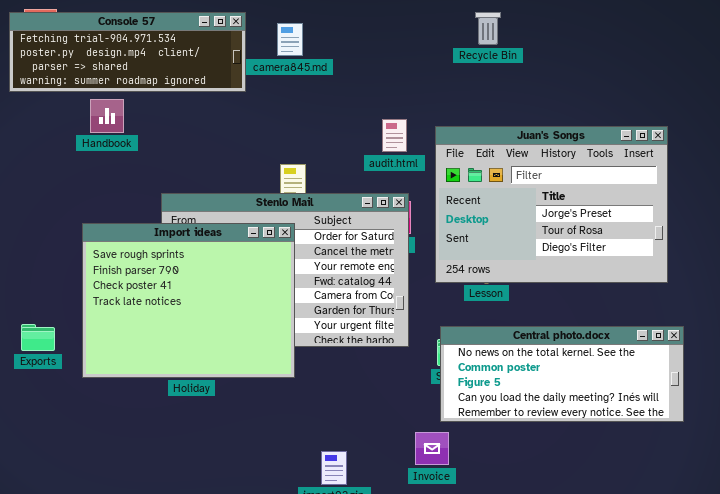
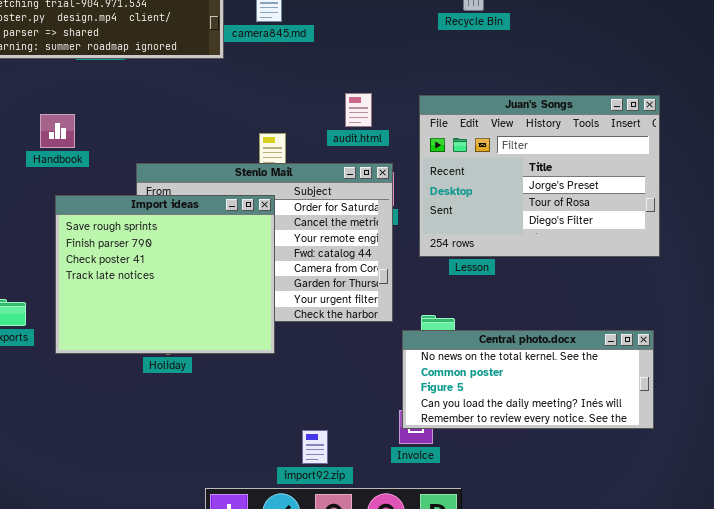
Handbook: [90,99,124,133] -> [40,114,75,148], moved
audit.html: [382,119,407,152] -> [345,93,372,127], moved
Central photo.docx: [440,326,684,422] -> [402,330,654,429], moved

